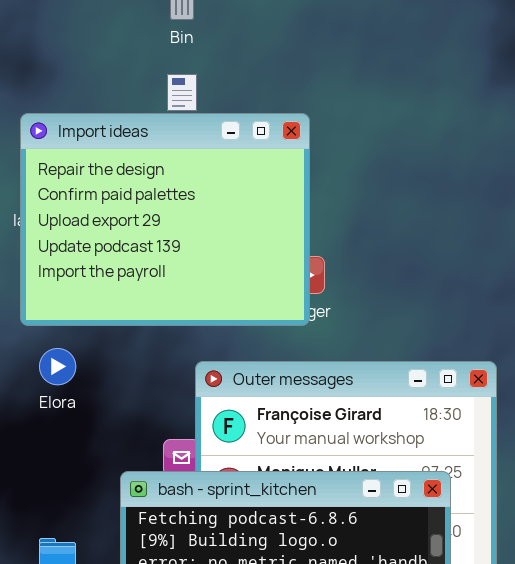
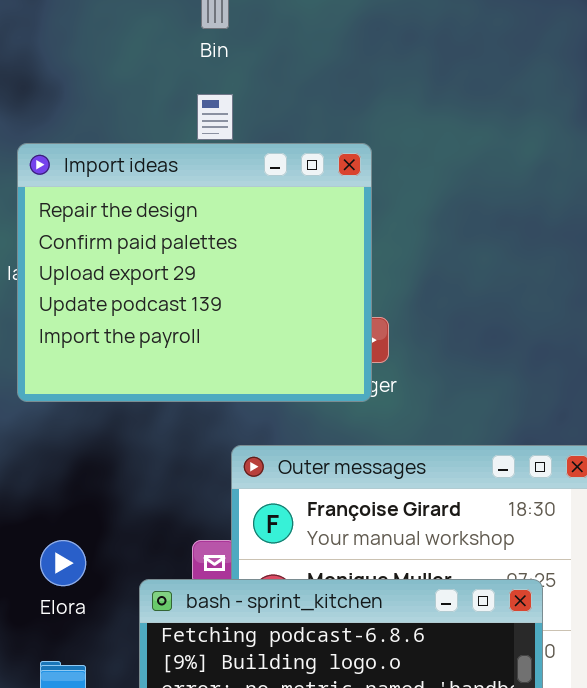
Elora: [39,348,76,385] -> [40,540,86,586], moved

